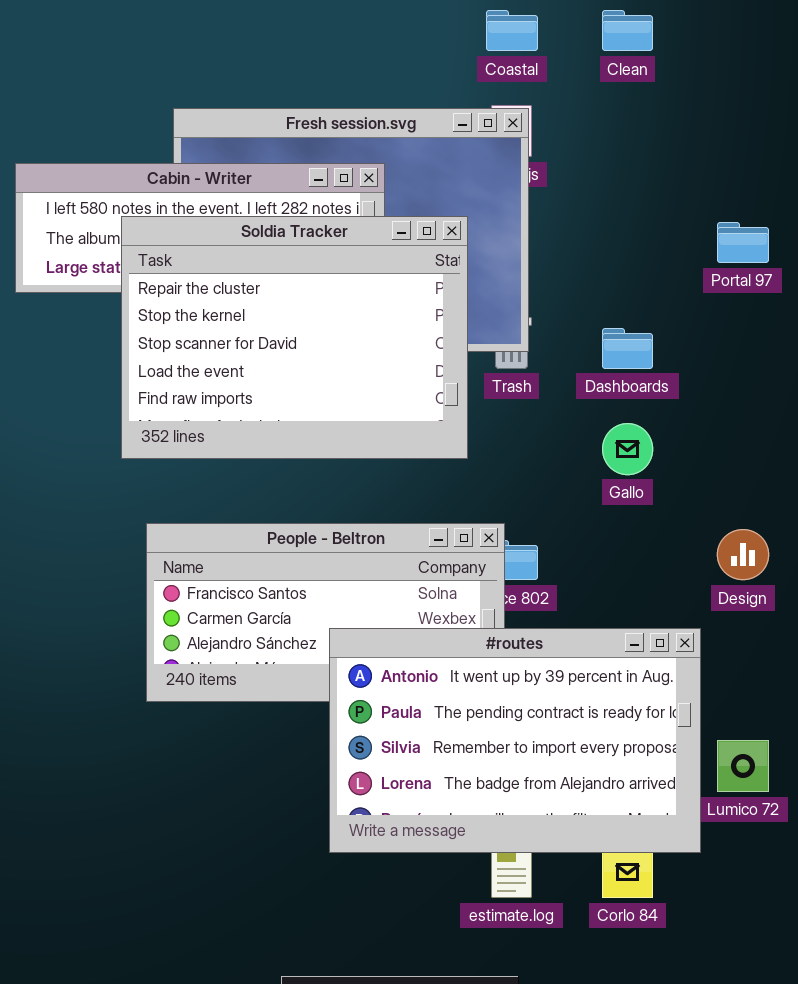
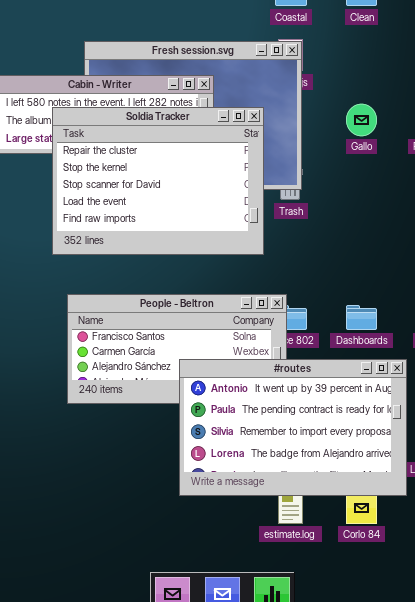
Dashboards: [602,328,653,369] -> [346,305,377,330], moved
Gallo: [602,423,653,475] -> [346,104,377,136], moved

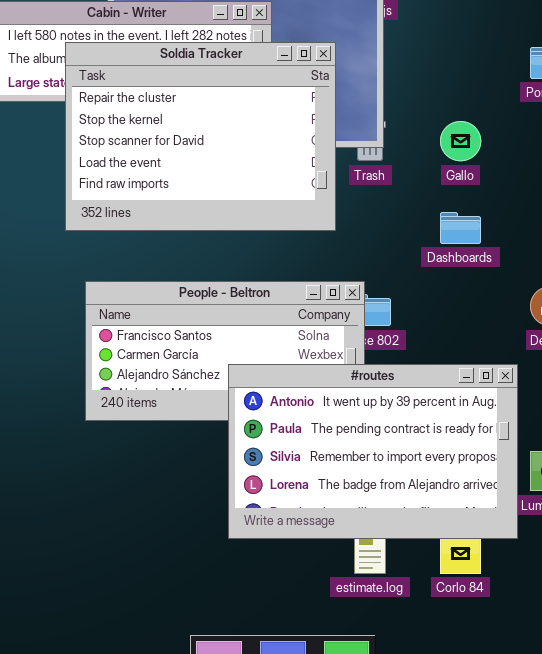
Gallo: [346,104,377,136] -> [440,121,481,161], moved
Dashboards: [346,305,377,330] -> [440,212,481,244], moved

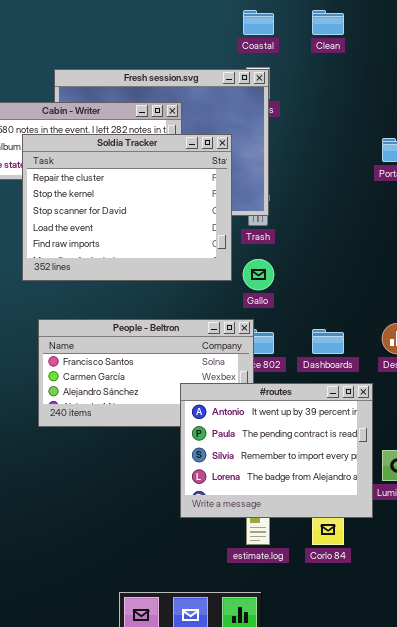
Gallo: [440,121,481,161] -> [243,259,274,290], moved
Dashboards: [440,212,481,244] -> [312,329,344,354], moved
#routes: [228,364,518,539] -> [180,383,373,518], resized

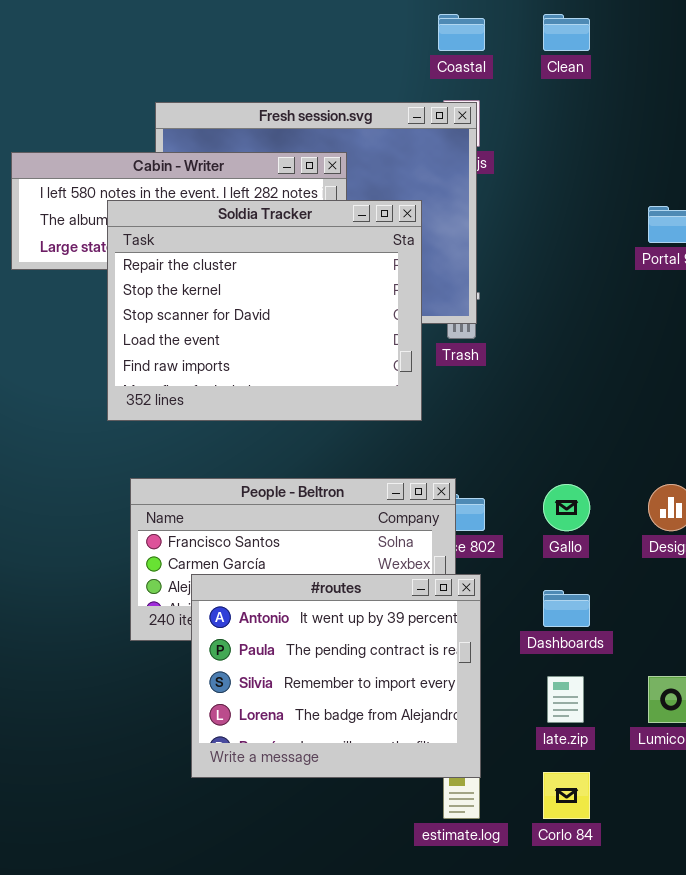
Gallo: [243,259,274,290] -> [543,484,590,531], moved
Dashboards: [312,329,344,354] -> [543,590,590,627], moved
#routes: [180,383,373,518] -> [191,574,481,778], moved

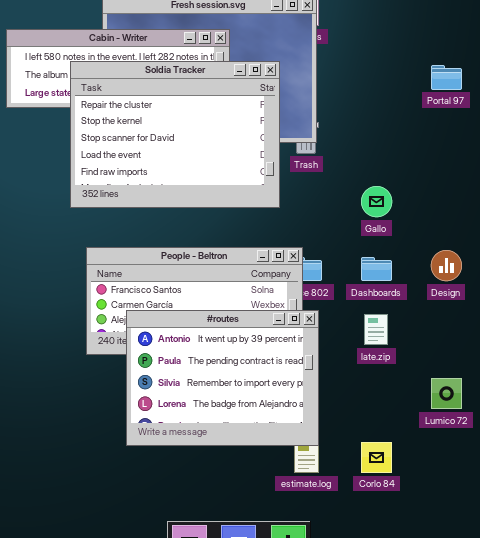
Gallo: [543,484,590,531] -> [361,186,392,217], moved
Dashboards: [543,590,590,627] -> [361,257,392,281], moved
late.zip: [547,676,584,723] -> [364,314,388,345], moved

